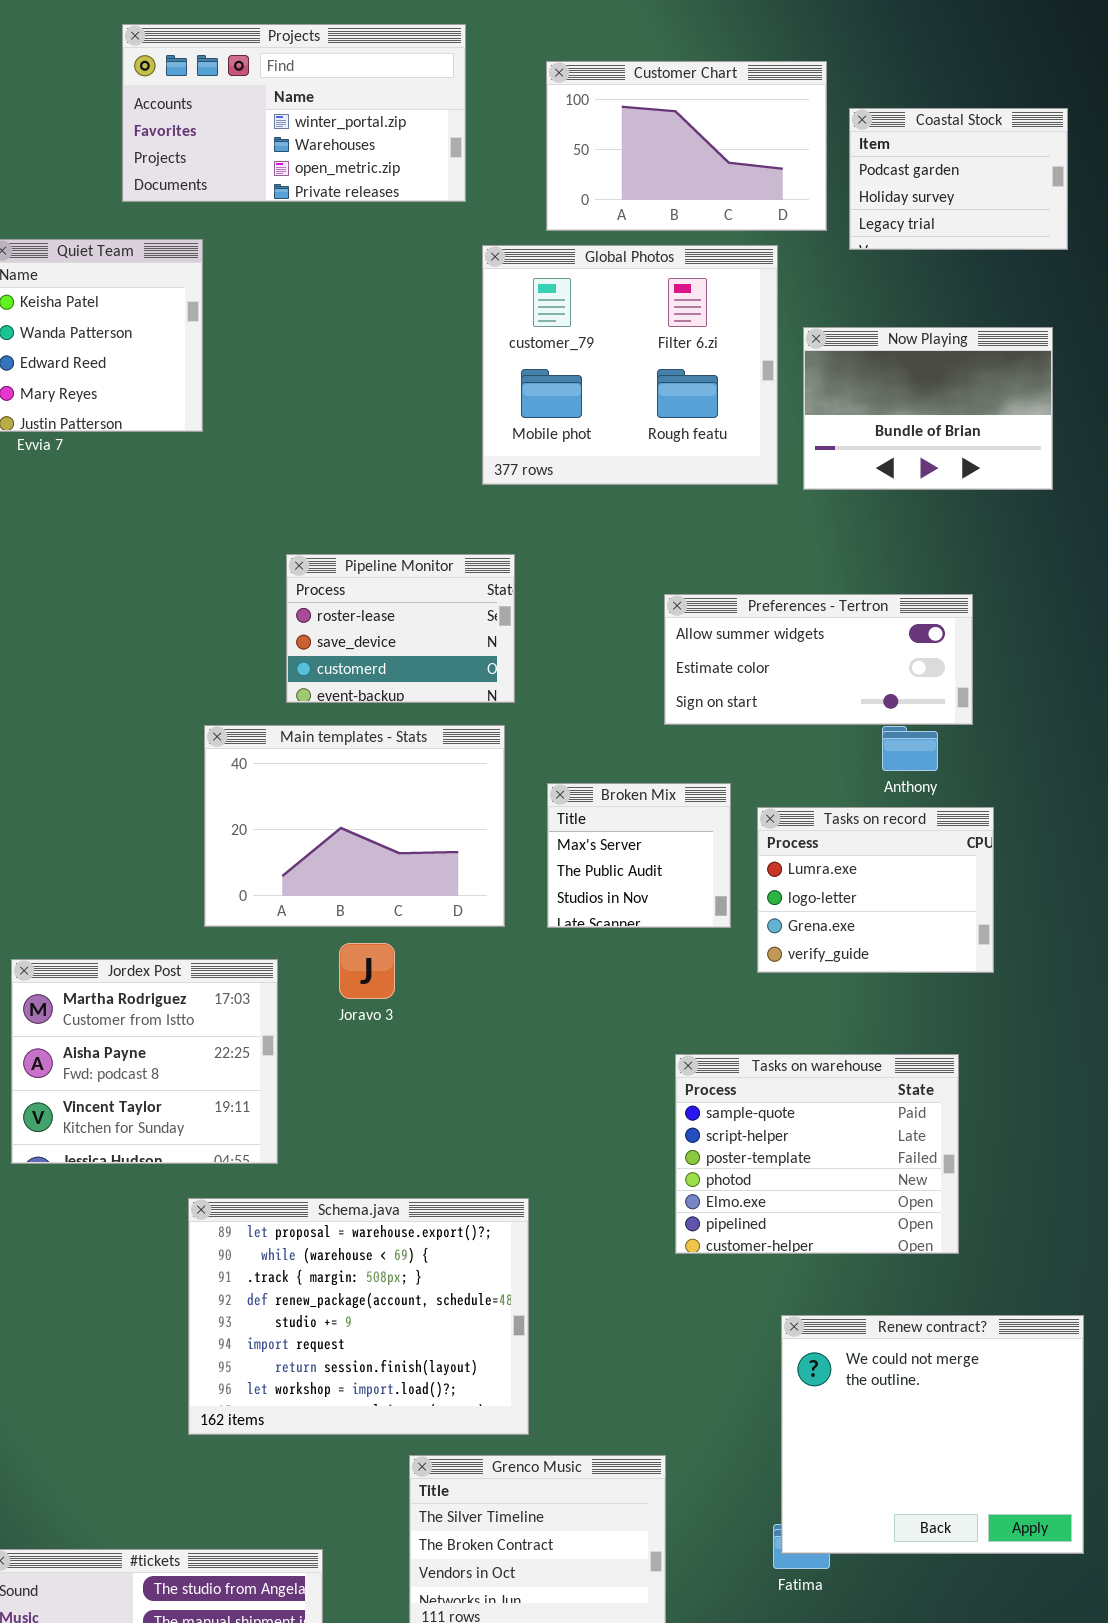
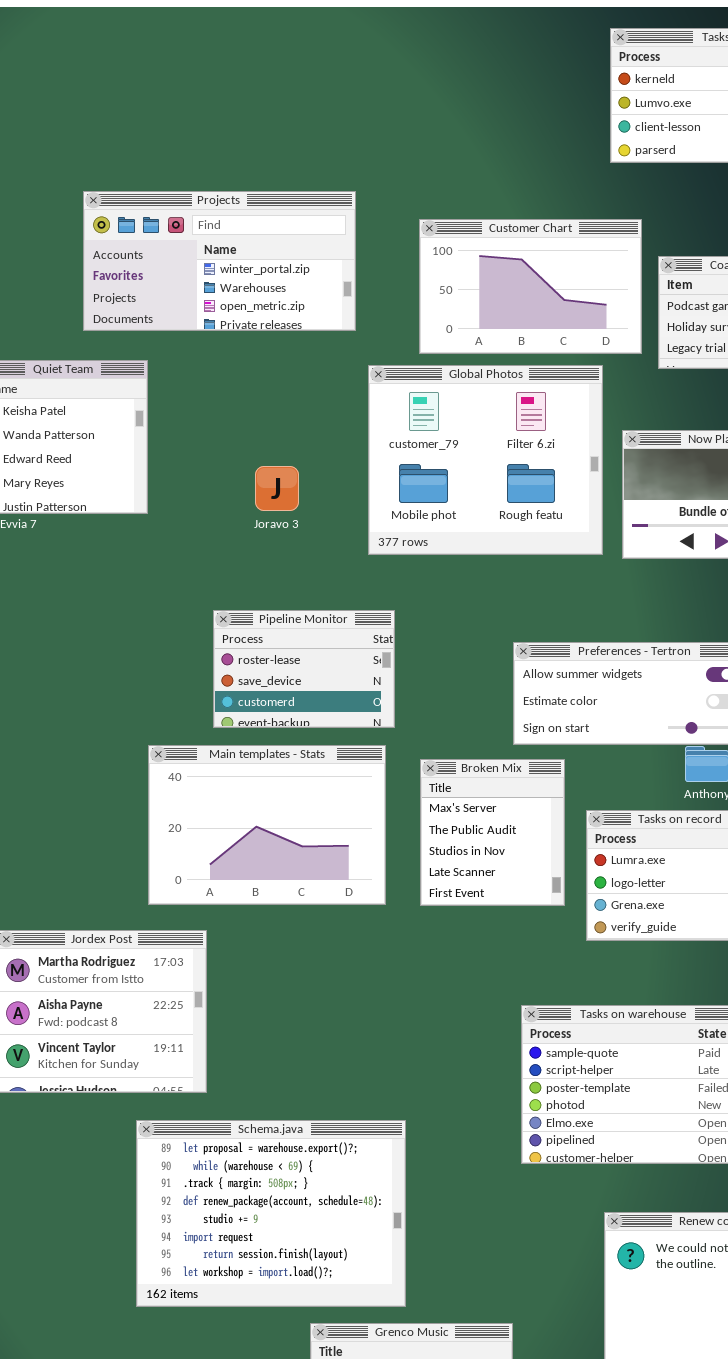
Broken Mix: [547,783,731,928] -> [420,759,565,906], resized
Joravo 3: [339,943,395,999] -> [255,466,299,511], moved

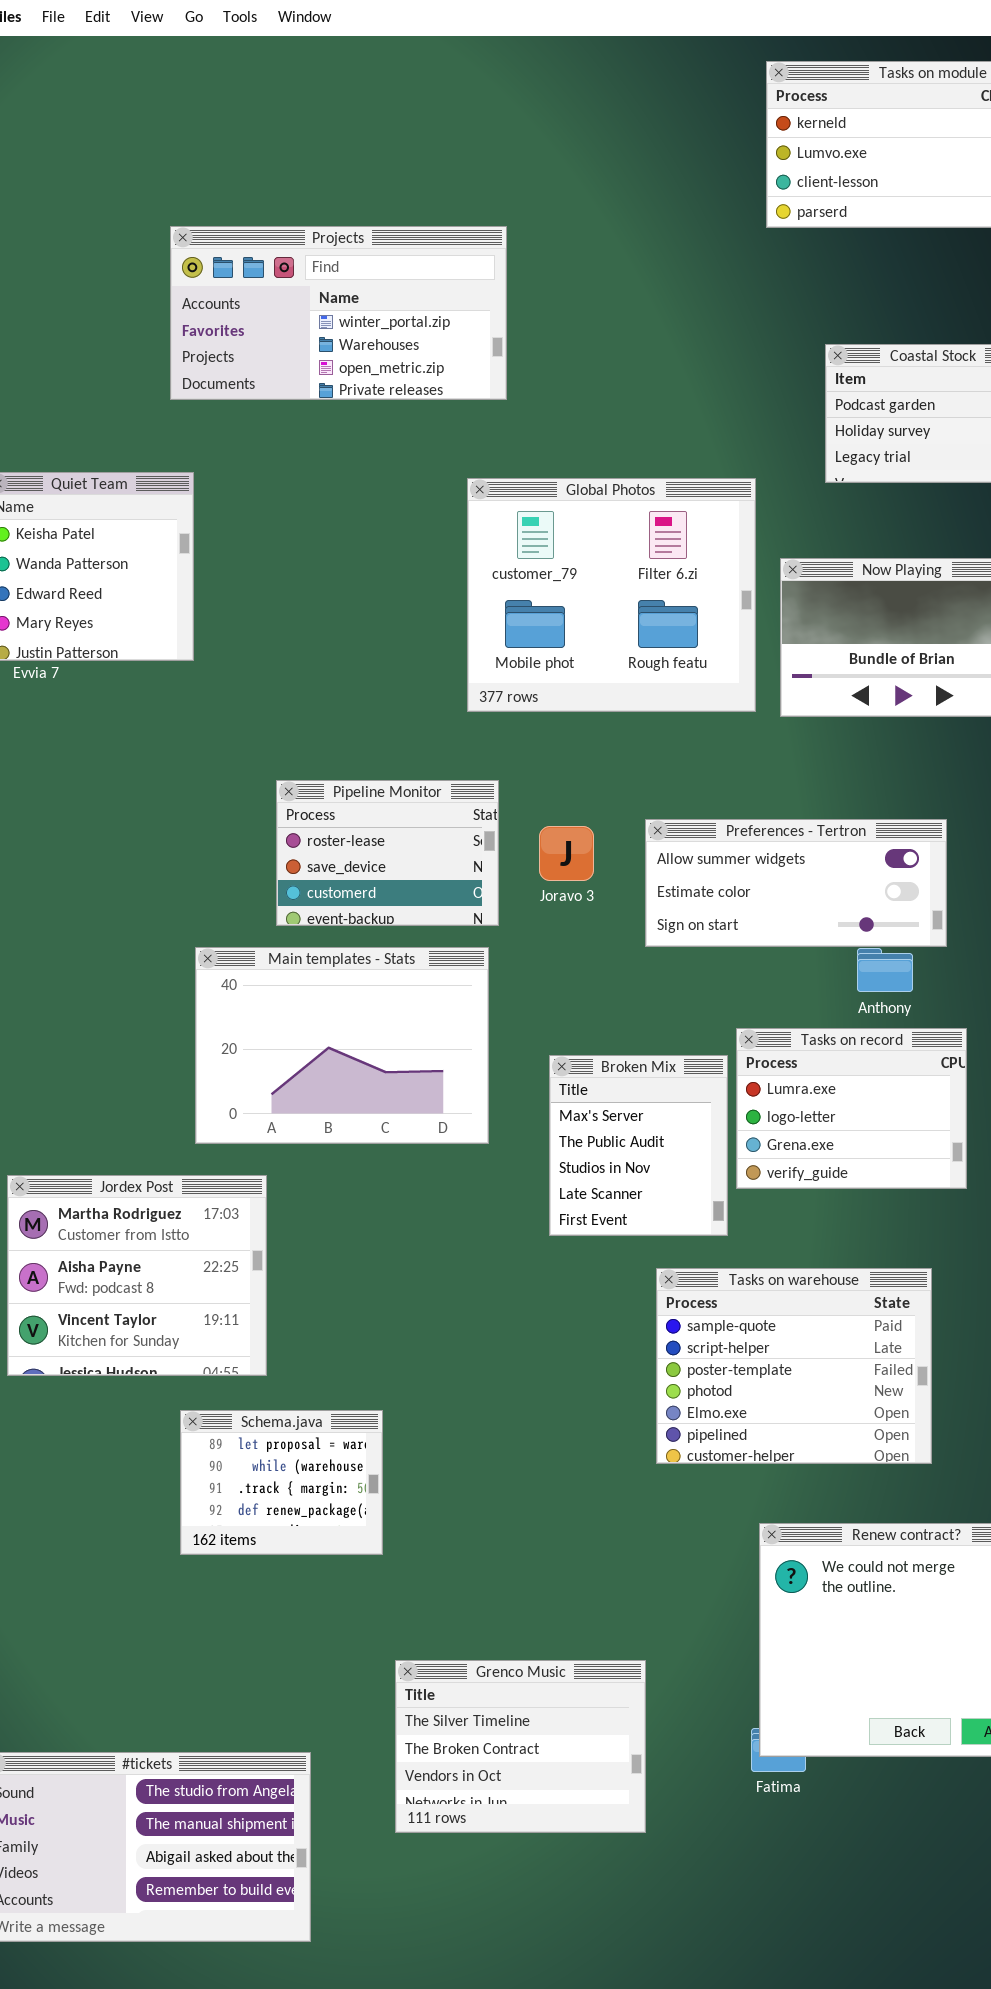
Projects: [83,191,356,331] -> [170,226,507,400], moved
Customer Chart: [419,219,642,354] -> none, closed
Joravo 3: [255,466,299,511] -> [539,826,594,881], moved
Broken Mix: [420,759,565,906] -> [549,1055,728,1236], moved
Schema.java: [136,1120,406,1307] -> [180,1410,383,1555], resized

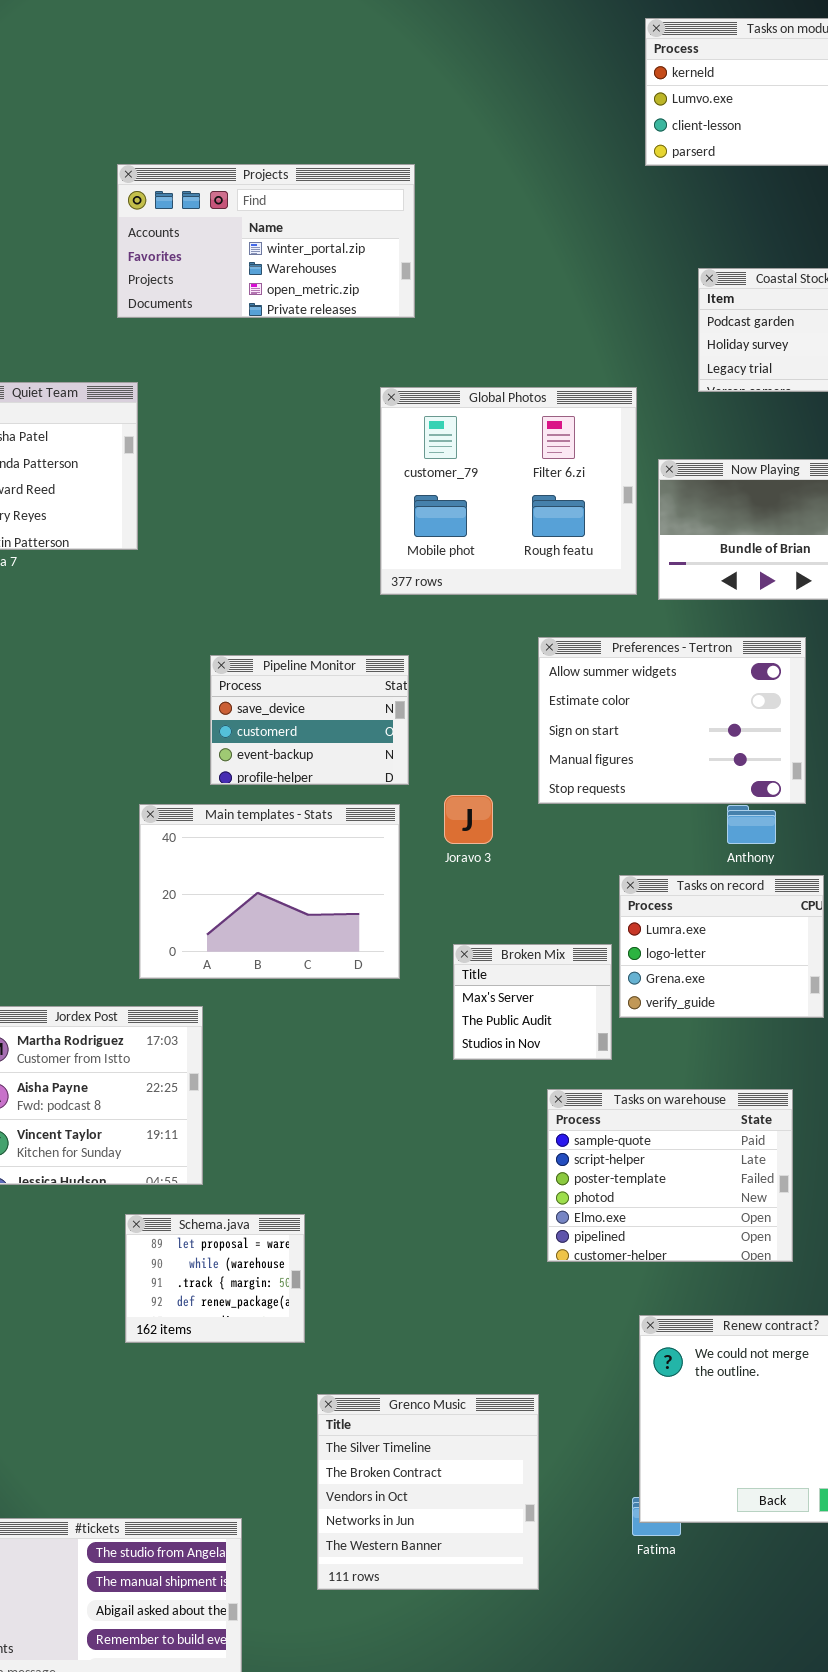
Pipeline Monitor: [276,780,499,926] -> [210,655,409,785], scrolled down 1 row
Preferences - Tertron: [645,819,947,947] -> [538,637,806,804], resized
Joravo 3: [539,826,594,881] -> [444,795,493,844], moved
Broken Mix: [549,1055,728,1236] -> [453,944,612,1060], resized
Grenco Music: [395,1660,646,1833] -> [317,1394,539,1590], resized

